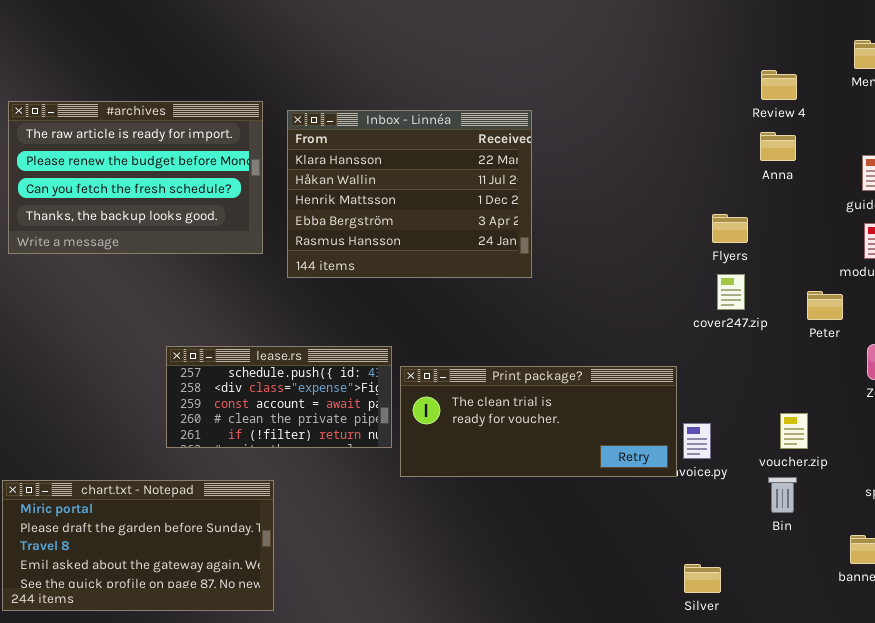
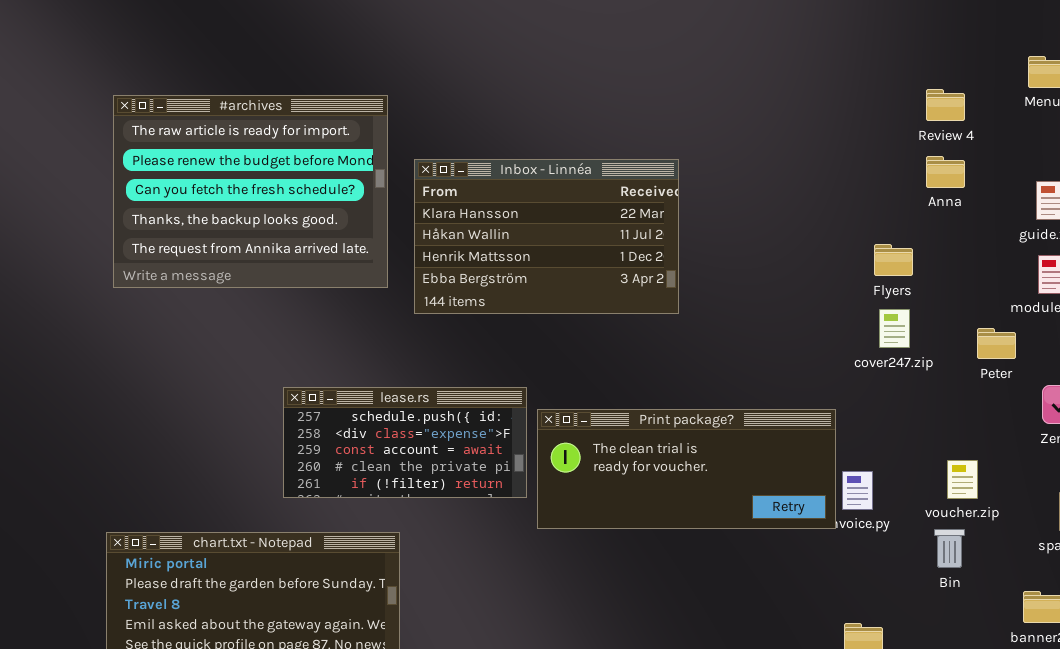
#archives: [8,101,263,254] -> [113,95,388,288], resized
Inbox - Linnéa: [287,110,532,278] -> [414,159,679,314], resized

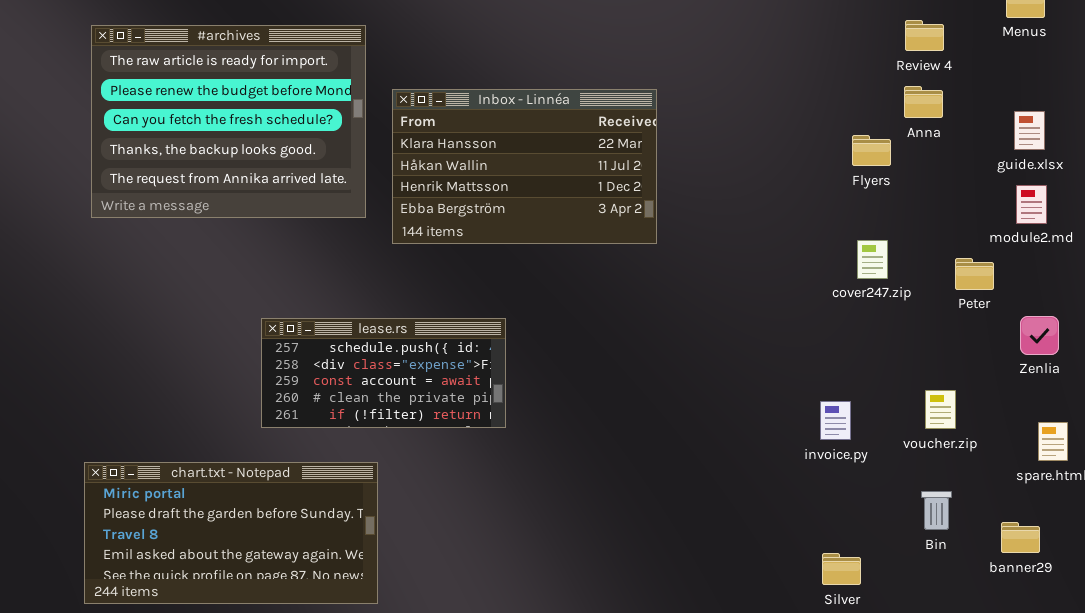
Flyers: [874,244,913,276] -> [852,135,891,166], moved
Print package?: [537,409,836,529] -> none, closed
Bin: [934,529,965,568] -> [921,491,952,530], moved

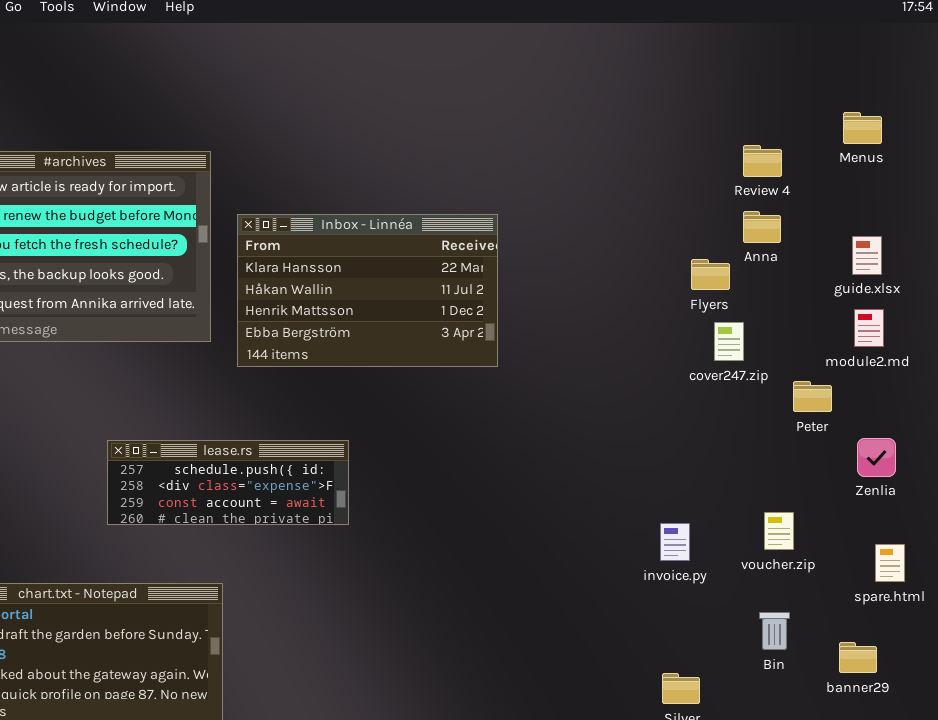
cover247.zip: [857,240,888,279] -> [714,322,744,361], moved
lease.rs: [261,318,506,428] -> [107,440,349,525], resized

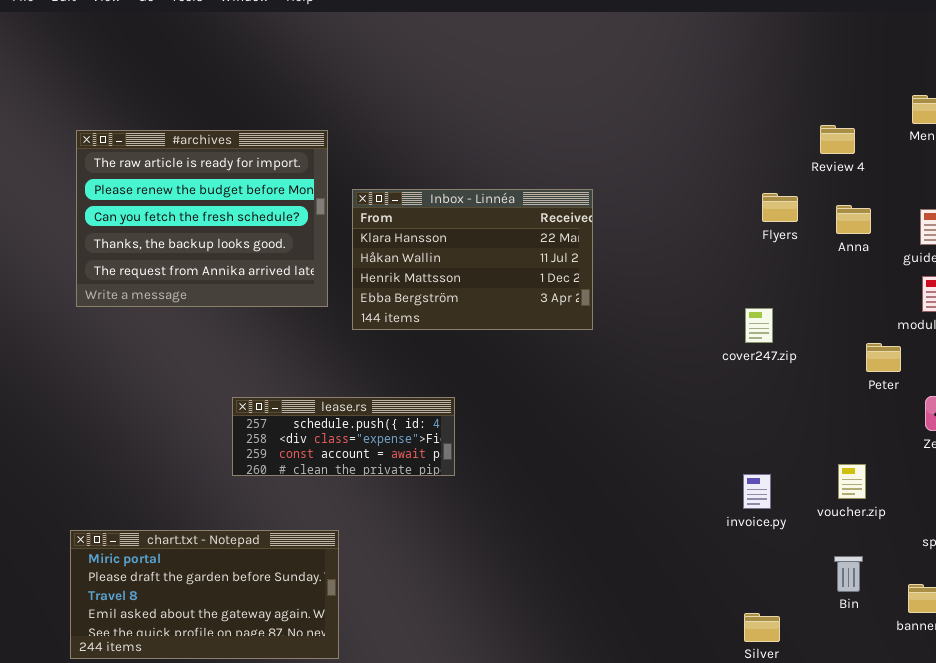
Anna: [743,211,781,243] -> [836,205,871,234], moved
Flyers: [691,259,730,290] -> [762,193,798,222], moved
cover247.zip: [714,322,744,361] -> [745,308,773,343], moved

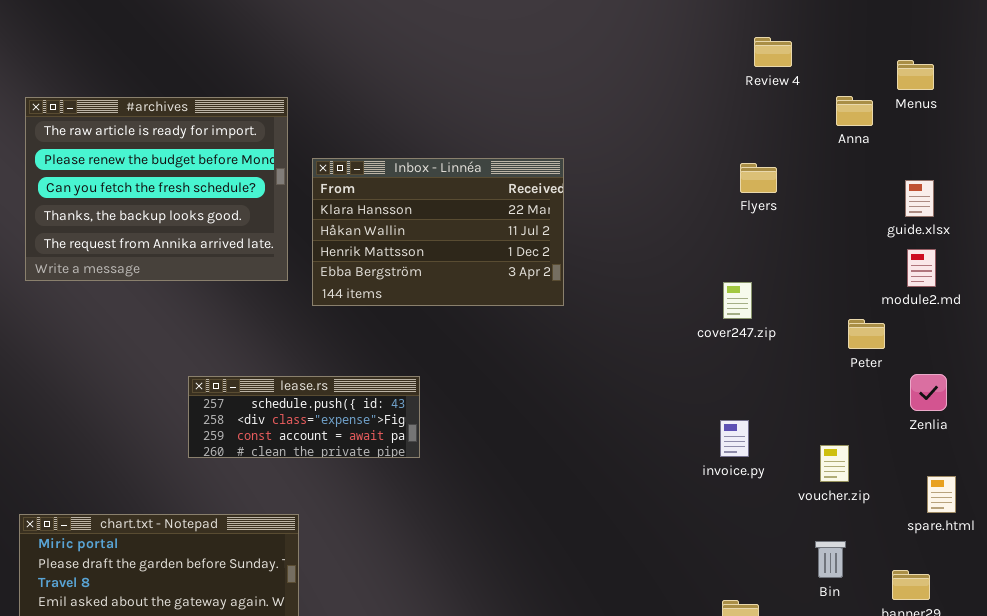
Review 4: [820,125,855,154] -> [754,37,792,67], moved
Anna: [836,205,871,234] -> [836,96,873,126], moved
invoice.py: [743,474,771,509] -> [720,420,749,457], moved

